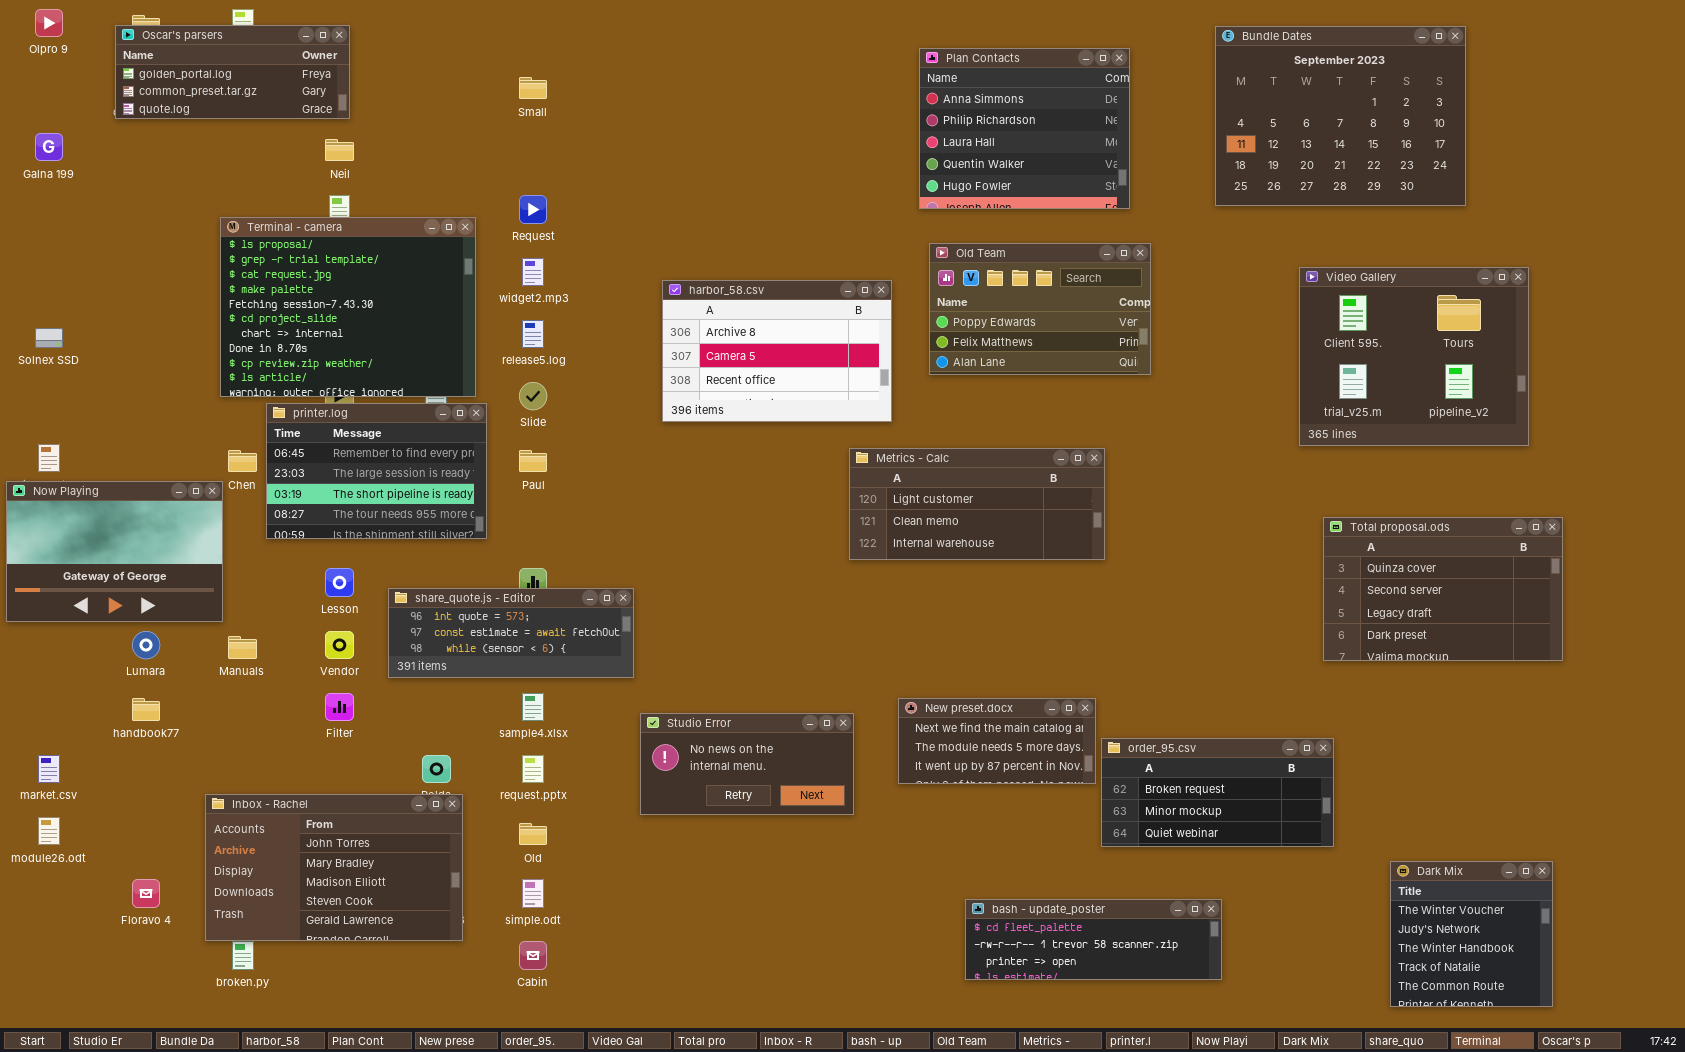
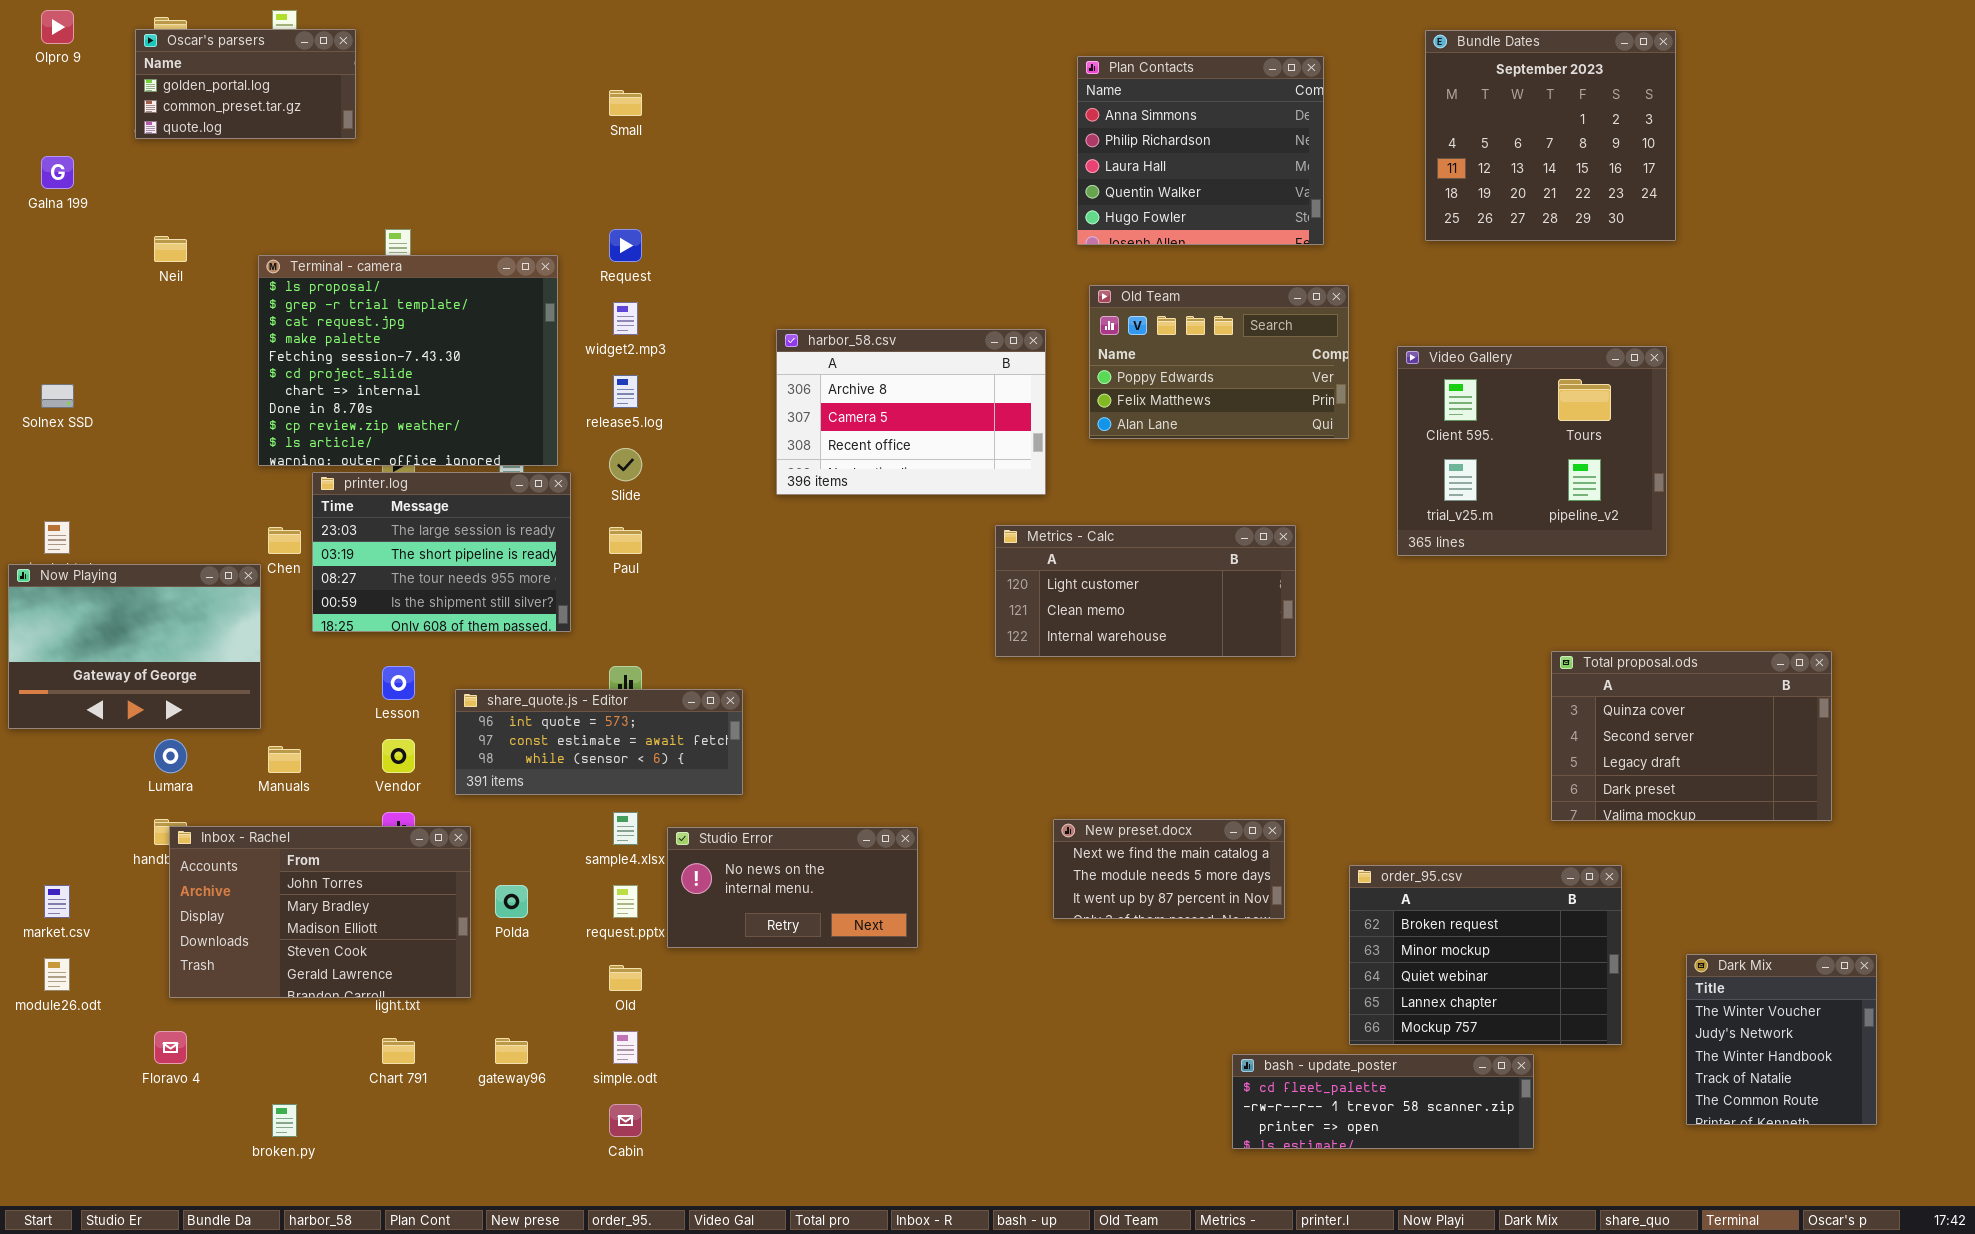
Oscar's parsers: [115,25,350,119] -> [135,29,356,139], resized
Bundle Dates: [1215,26,1466,206] -> [1425,30,1676,241], resized
Neil: [325,139,354,161] -> [154,236,187,262], moved
Video Gallery: [1299,267,1529,446] -> [1397,346,1667,556], moved
printer.log: [266,403,487,539] -> [312,472,571,632], scrolled down 1 row
Total proposal.ods: [1323,517,1563,661] -> [1551,651,1832,821], moved
Studio Error: [640,713,854,815] -> [667,827,918,948], moved
order_95.csv: [1101,738,1334,847] -> [1349,865,1622,1045], moved, resized
Inbox - Rachel: [205,794,463,941] -> [169,826,471,998], moved
Dark Mix: [1390,861,1553,1007] -> [1686,954,1877,1125], moved
bash - update_poster: [965,899,1222,980] -> [1232,1054,1534,1149], moved

